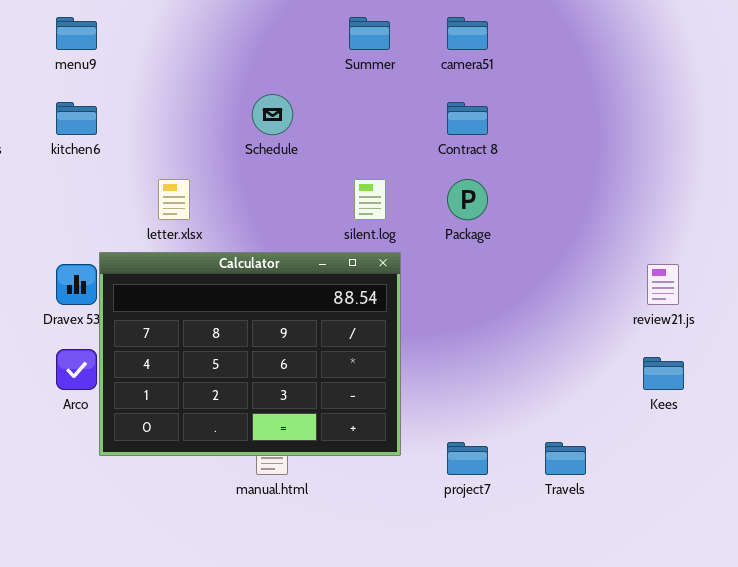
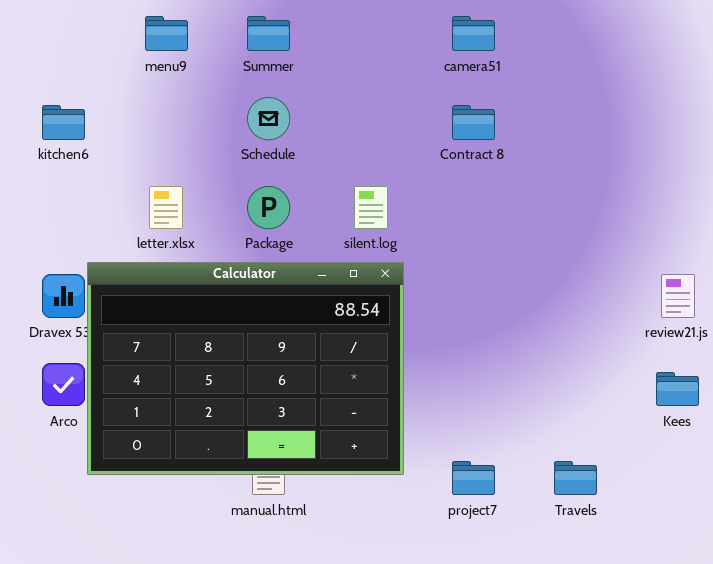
menu9: [56,17,97,50] -> [145,16,188,51], moved
Summer: [349,17,390,50] -> [247,16,290,51], moved
Package: [447,179,488,220] -> [247,186,290,229], moved

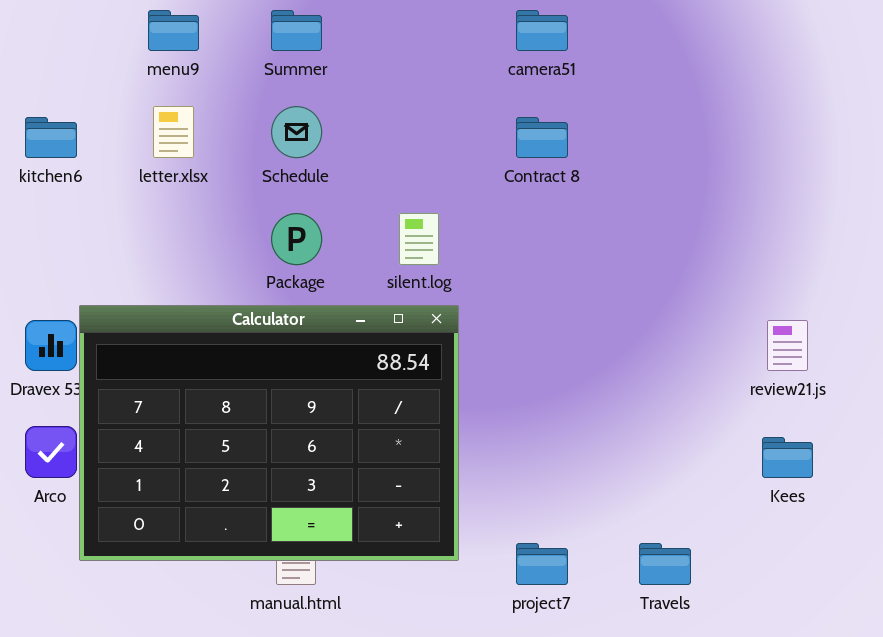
letter.xlsx: [149,186,183,229] -> [153,106,194,158], moved

